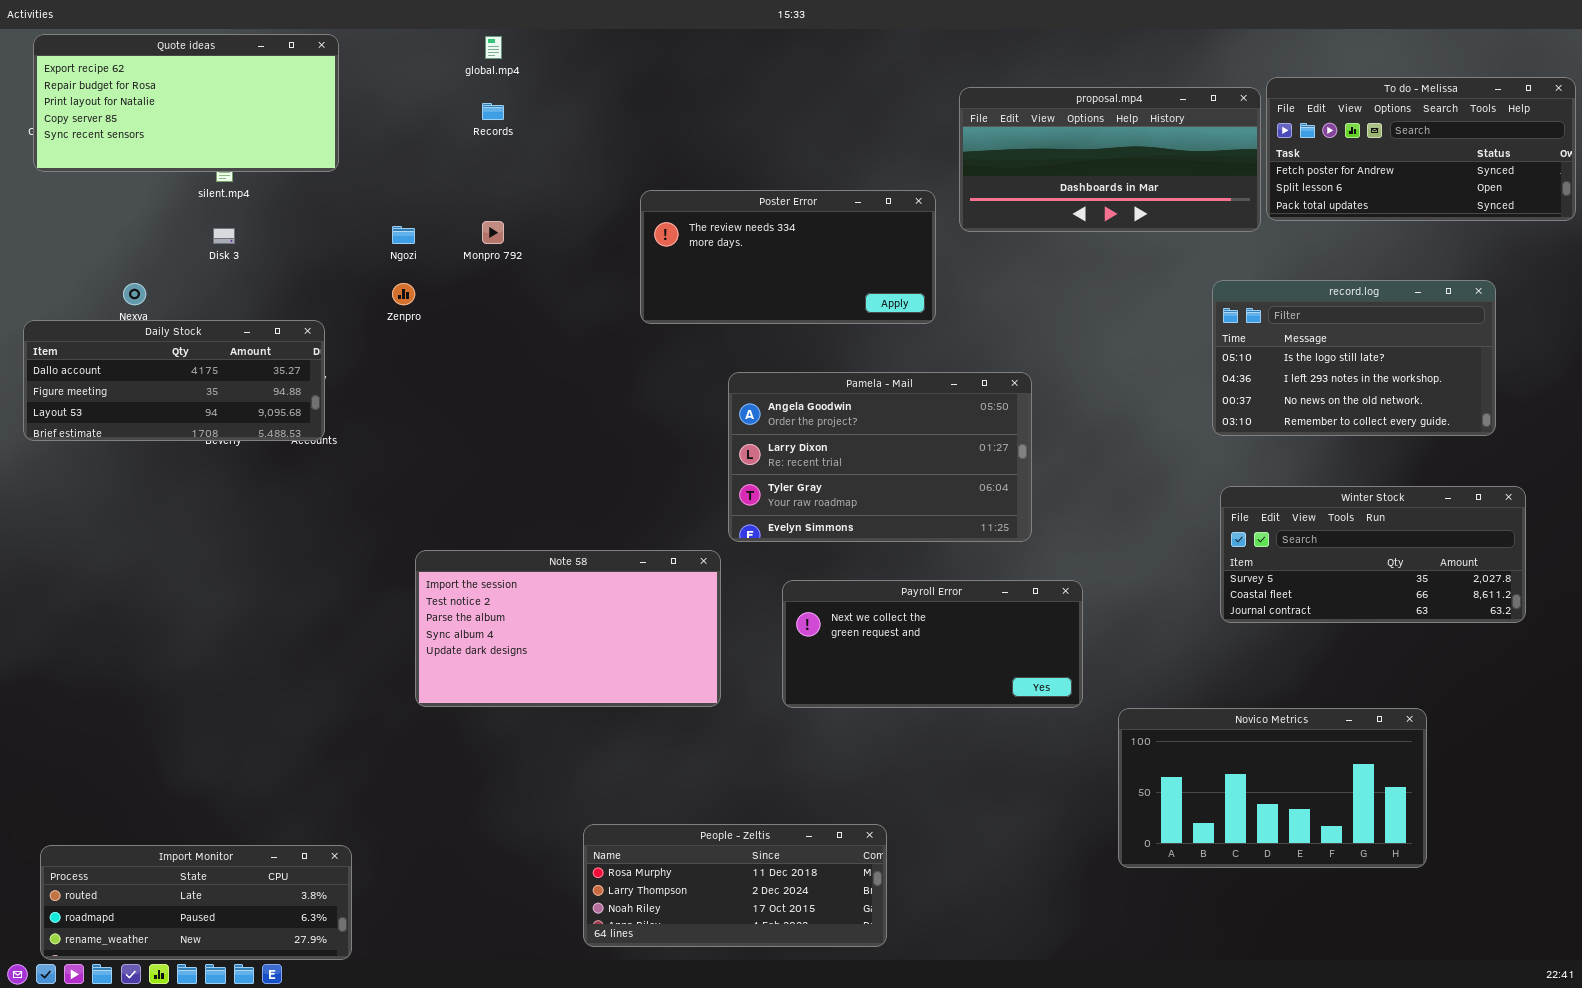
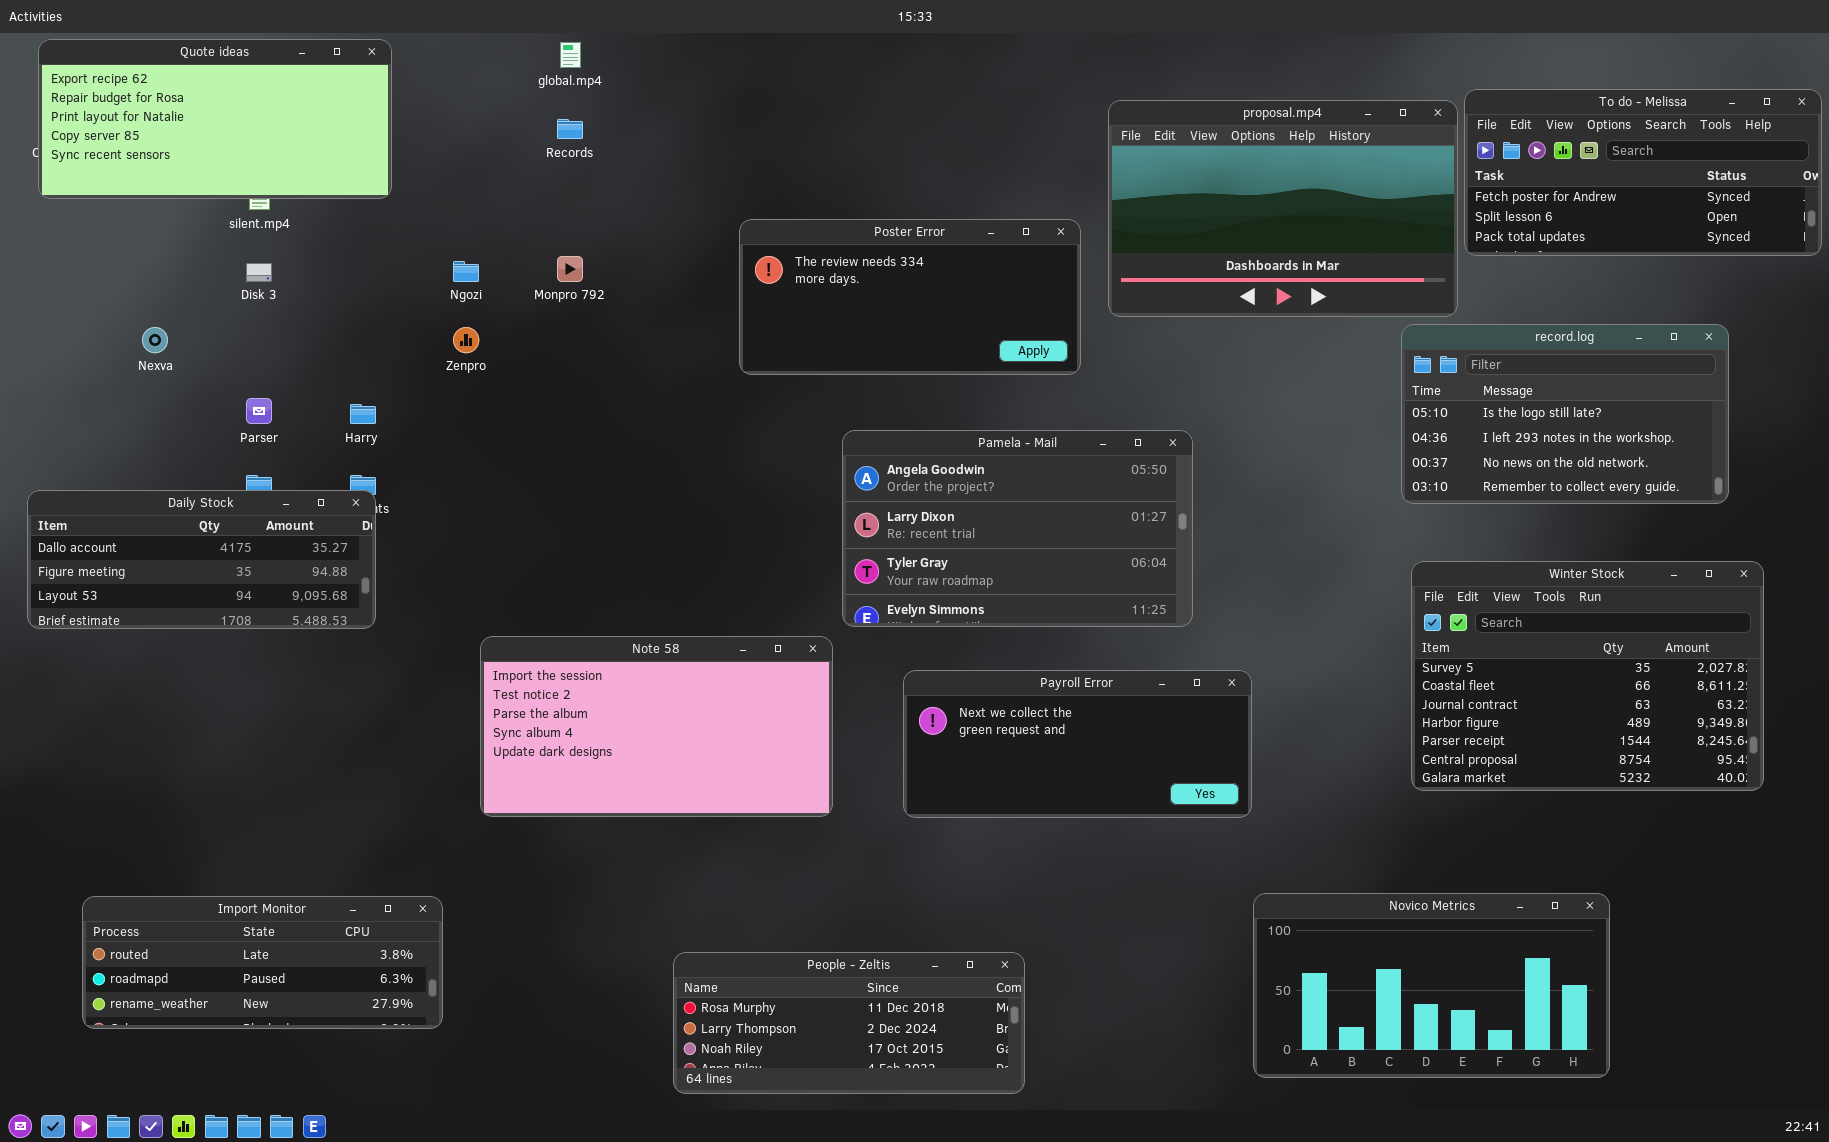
proposal.mp4: [959,87,1261,232] -> [1108,100,1458,317], resized
Daily Stock: [23,320,325,441] -> [27,490,376,629], moved
Winter Stock: [1220,486,1526,623] -> [1411,561,1764,791], resized
Novico Metrics: [1118,708,1427,868] -> [1253,893,1610,1078], moved
Import Monitor: [40,845,352,960] -> [82,896,443,1029], moved

